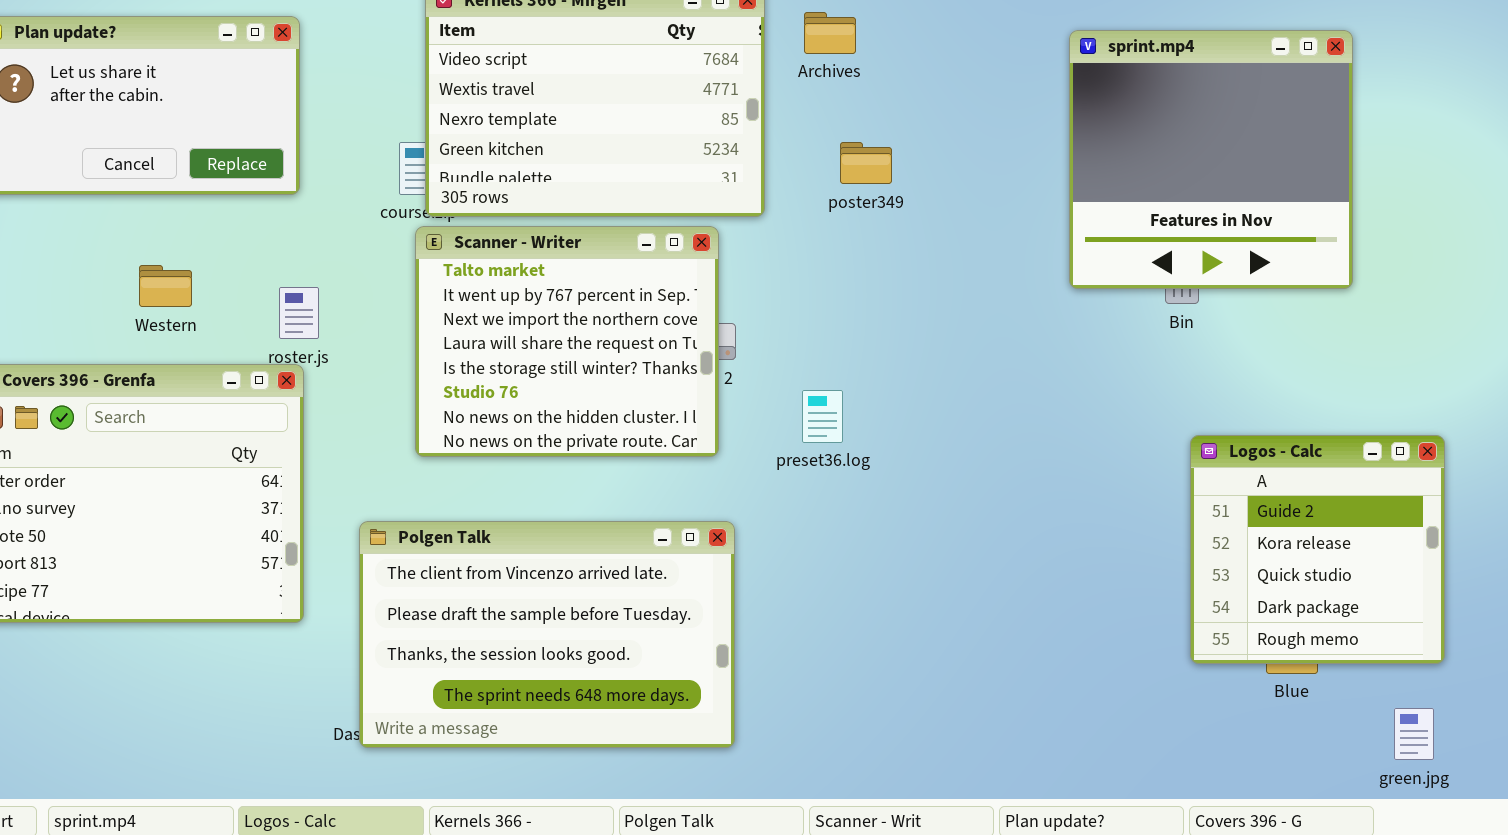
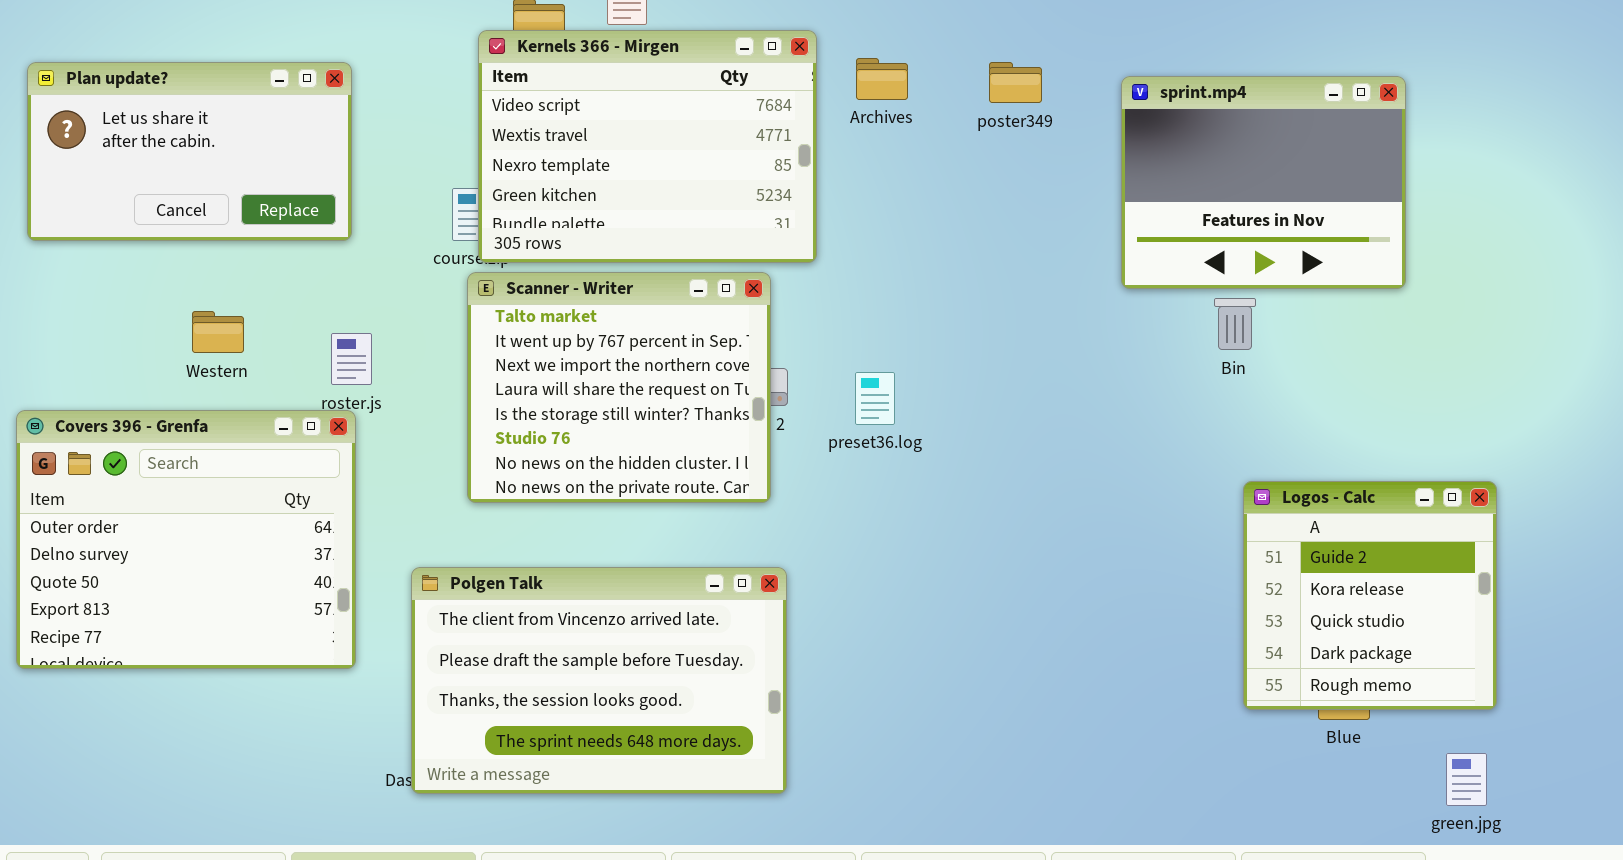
sprint.mp4: [1069,30,1353,289] -> [1121,76,1406,289], resized
poster349: [840,142,892,184] -> [989,62,1042,103], moved
preset36.log: [802,390,843,443] -> [855,372,895,425], moved

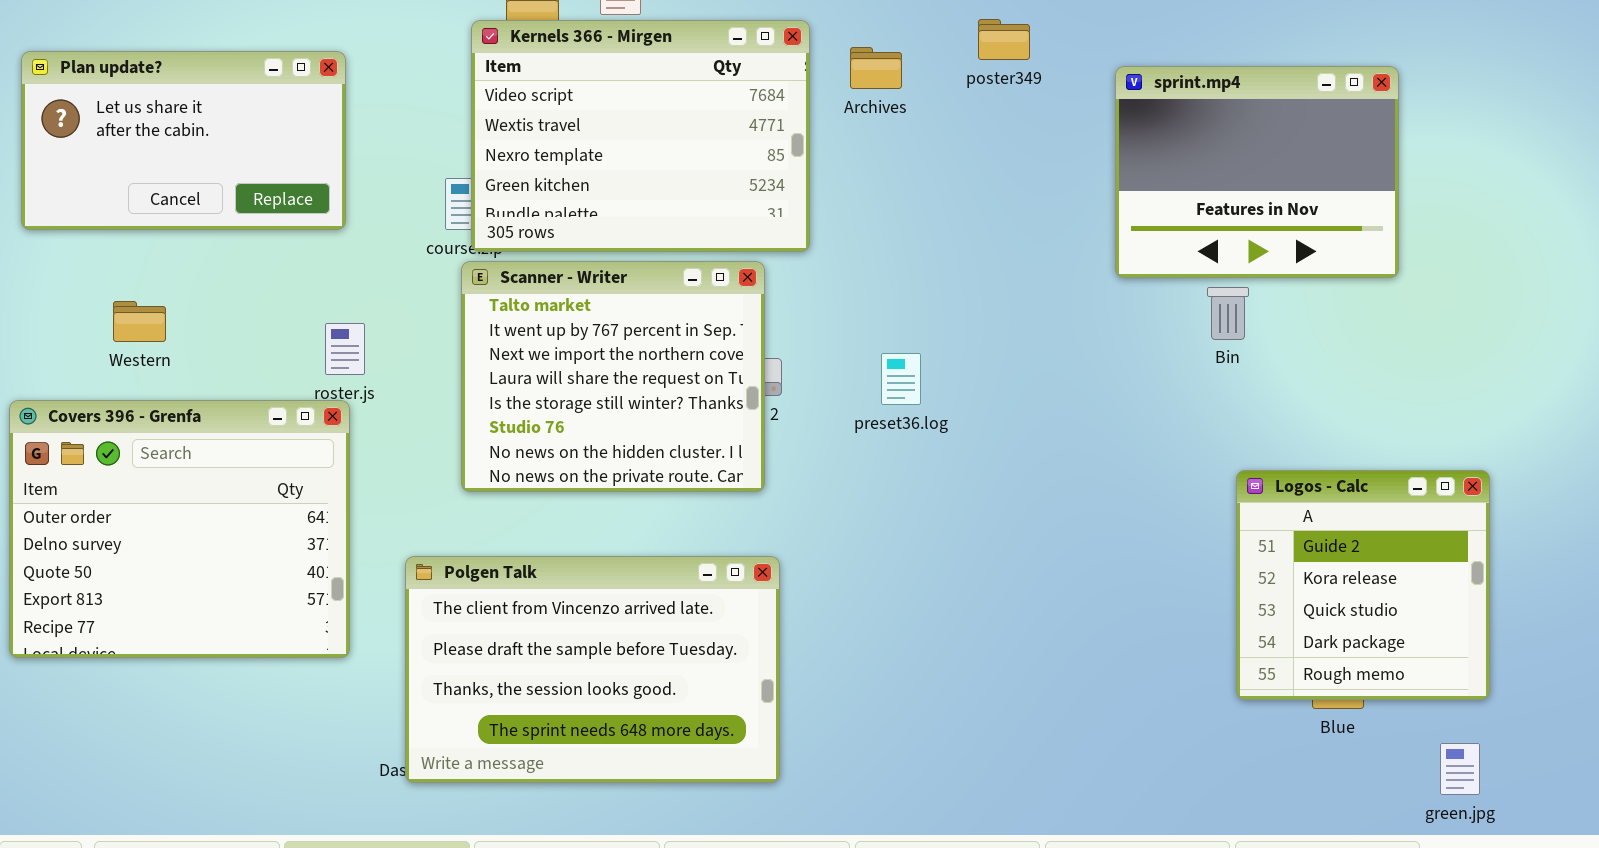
poster349: [989,62,1042,103] -> [978,19,1030,60], moved
Western: [192,311,244,353] -> [113,301,166,342], moved
preset36.log: [855,372,895,425] -> [881,353,921,405], moved

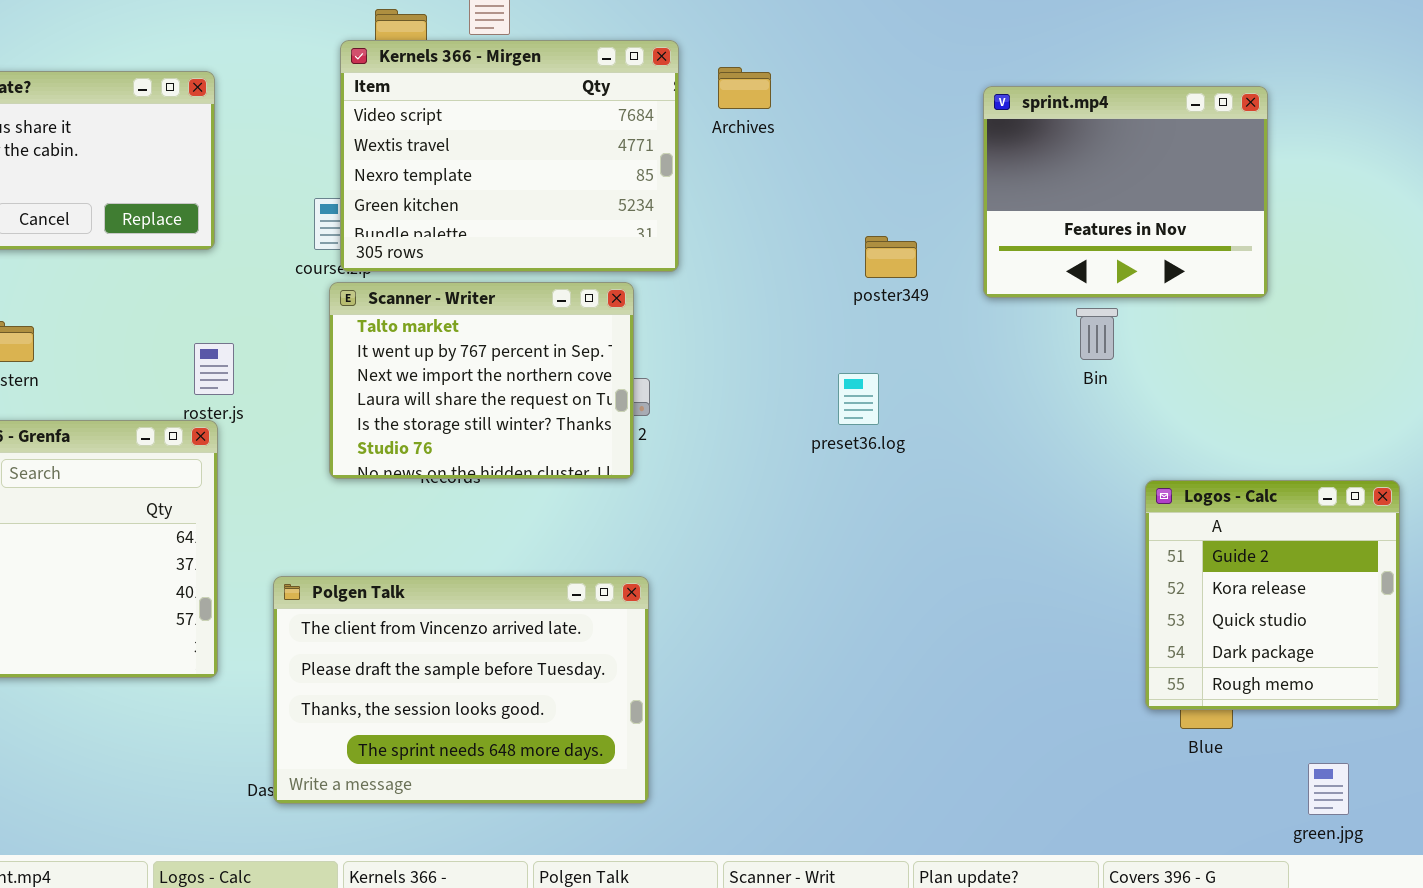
poster349: [978,19,1030,60] -> [865,236,917,278], moved
Scanner - Writer: [461,261,765,492] -> [329,282,634,479], resized
preset36.log: [881,353,921,405] -> [838,373,879,425], moved
Logos - Calc: [1236,470,1490,700] -> [1145,480,1400,710], moved

